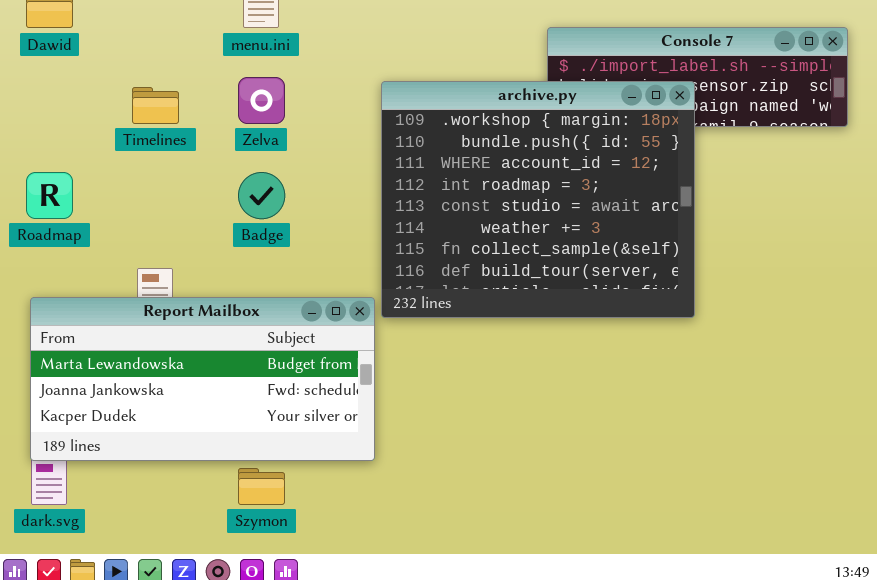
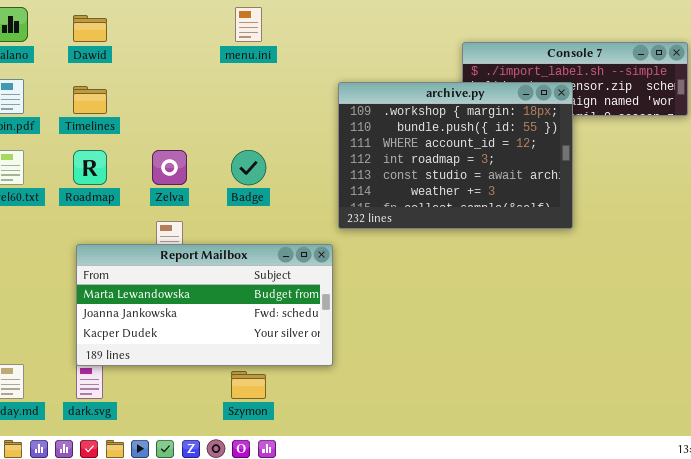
Zelva: [238,77,285,124] -> [152,150,187,185], moved
archive.py: [381,81,695,318] -> [338,82,573,229], resized
Timelines: [132,87,179,124] -> [73,86,107,114], moved

